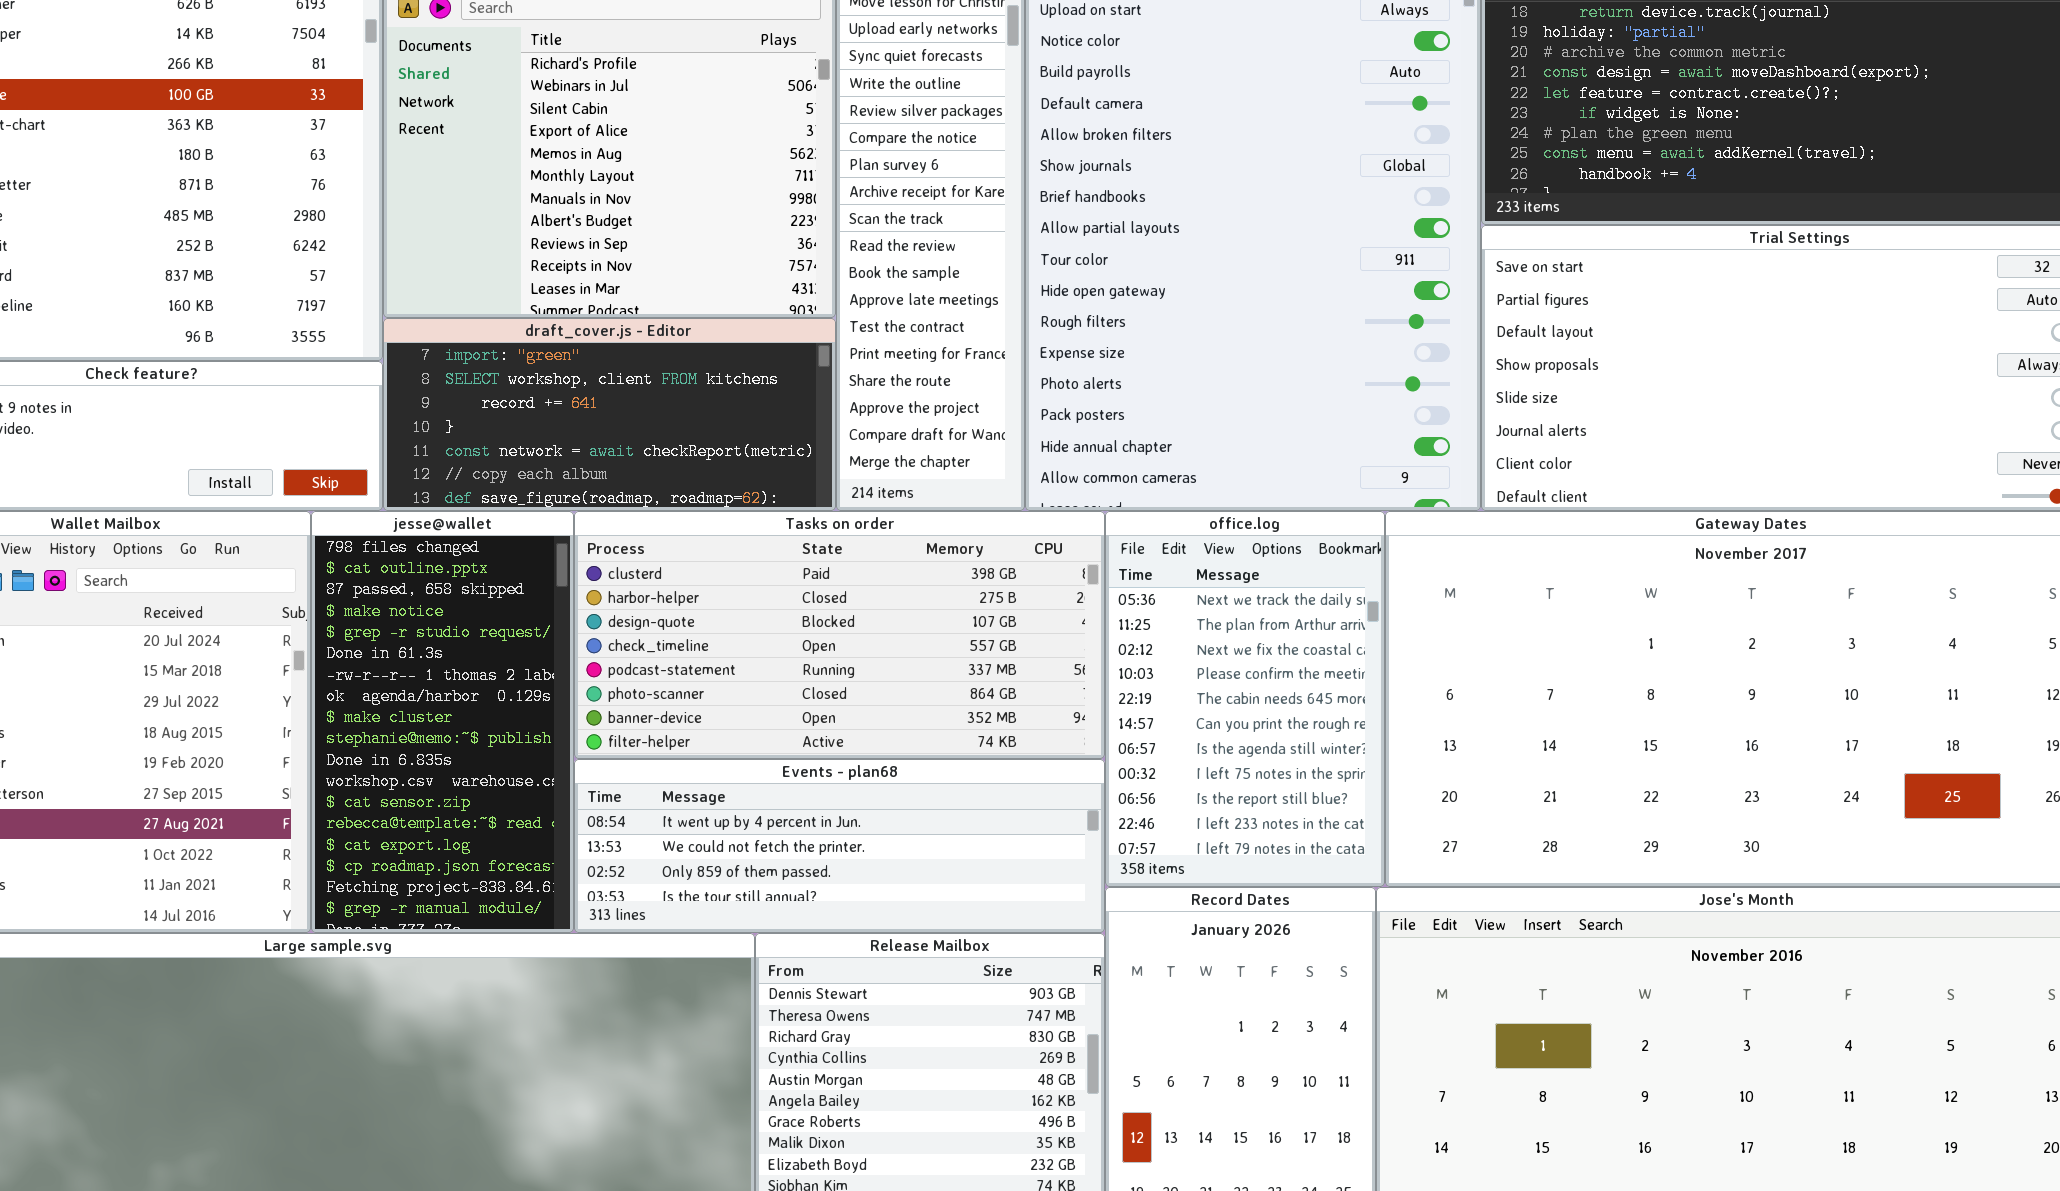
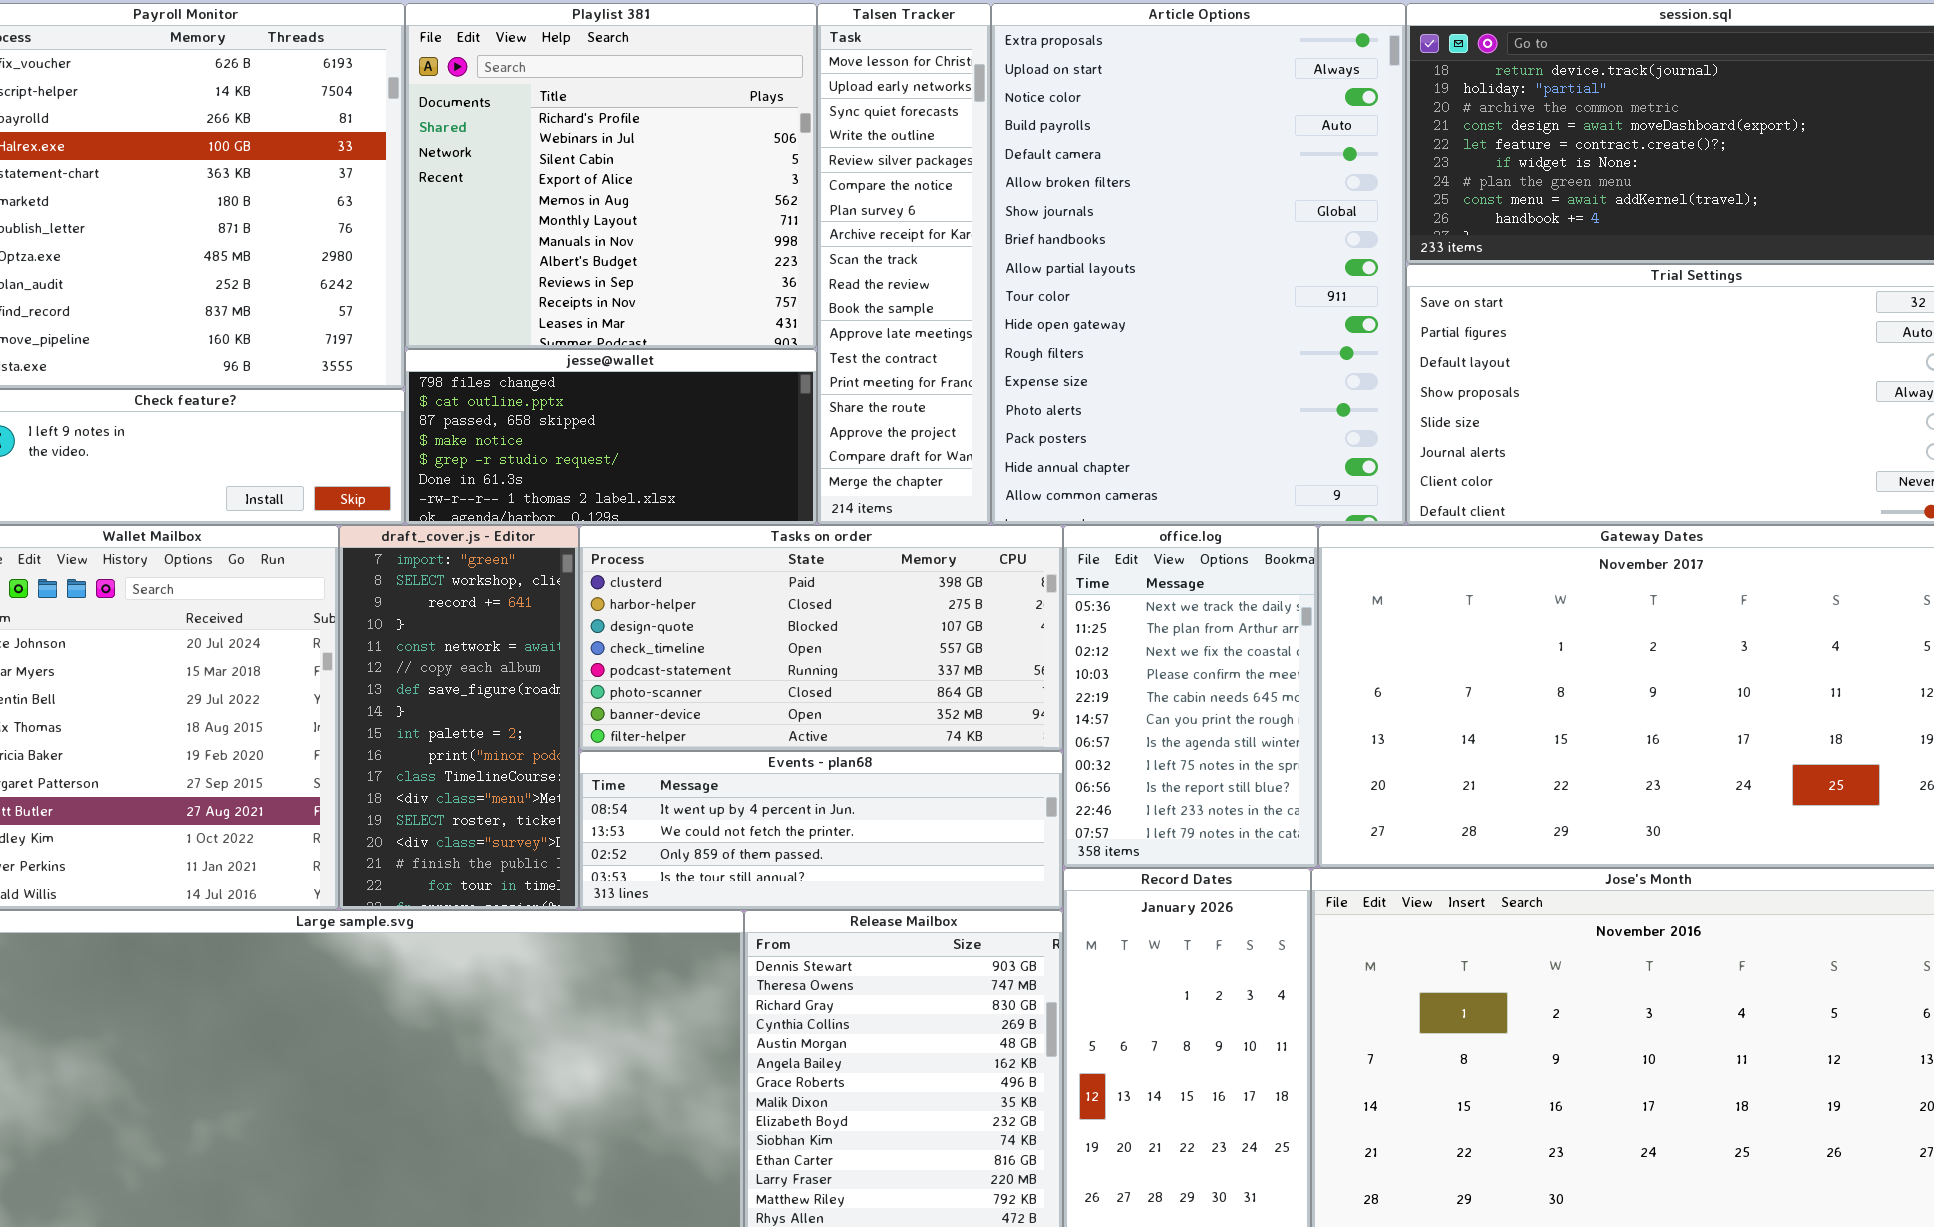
draft_cover.js - Editor: [383,318,836,511] -> [339,525,579,910], moved, resized
jesse@wallet: [311,511,574,933] -> [405,349,817,525], moved, resized

